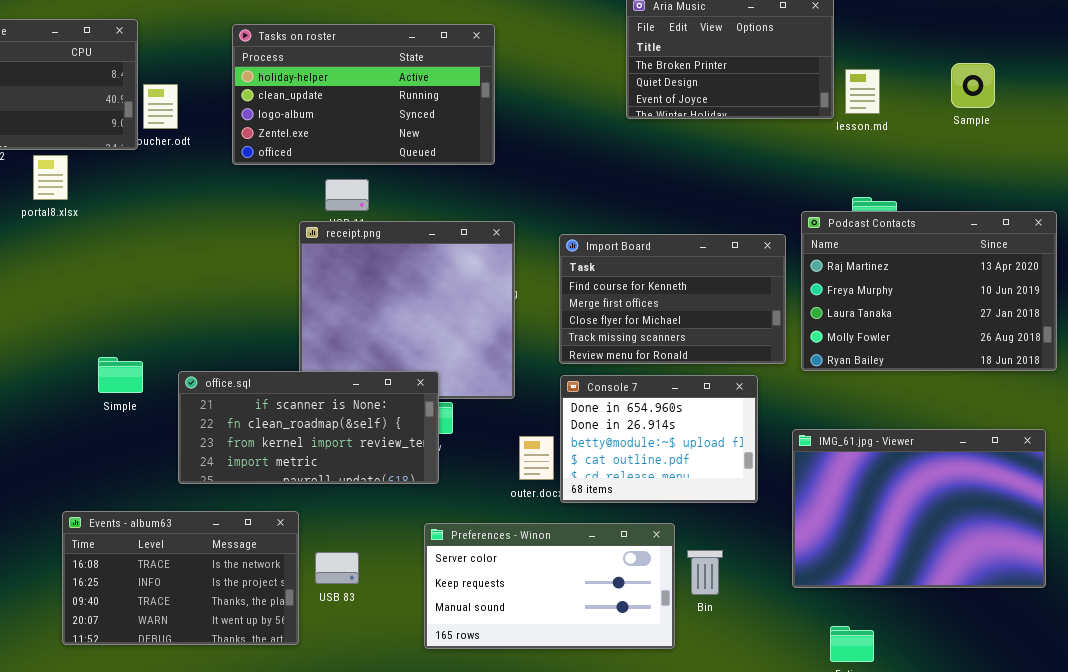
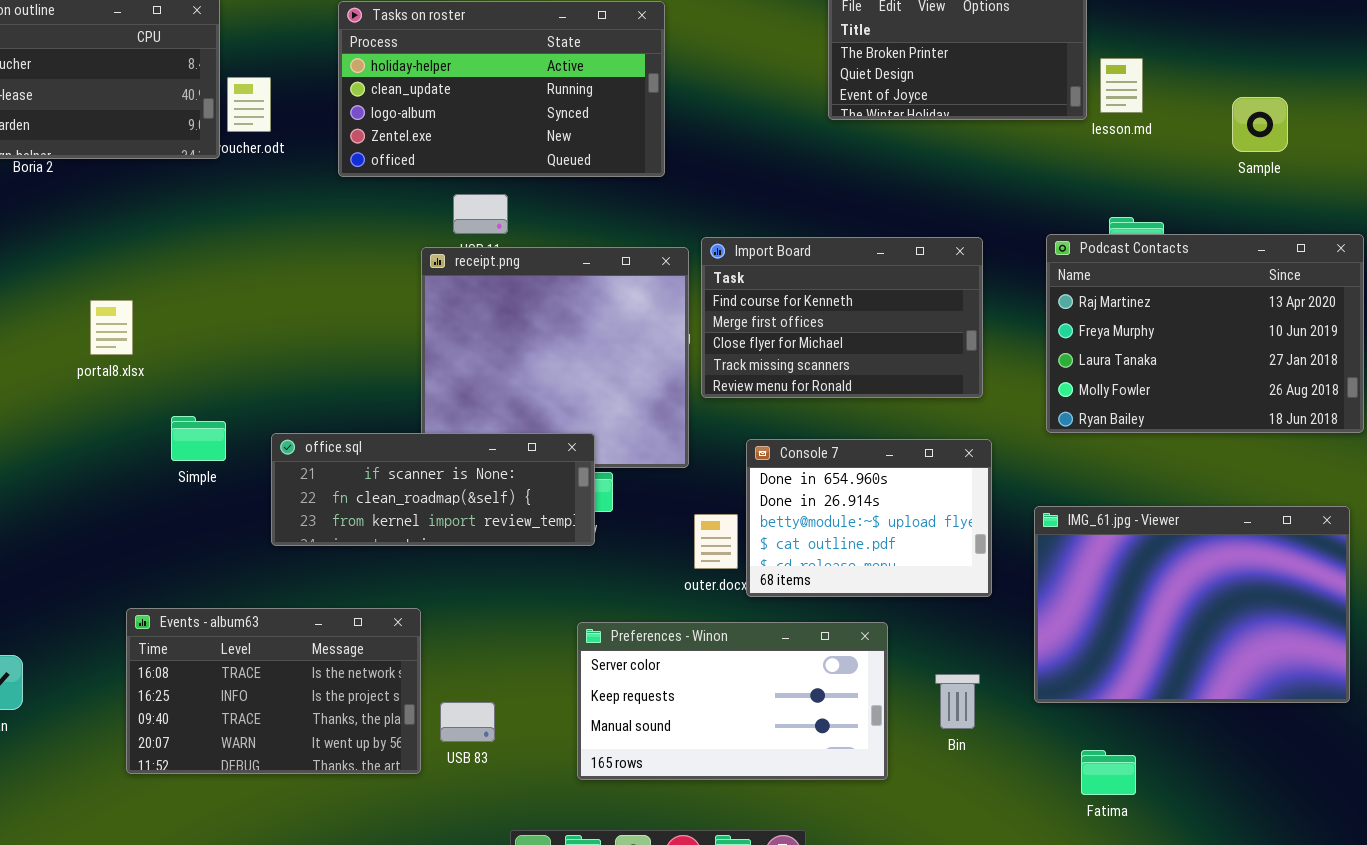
Sample: [951,63,995,108] -> [1232,97,1288,152], moved
portal8.xlsx: [33,155,68,200] -> [90,300,133,355], moved
Import Board: [559,234,786,364] -> [701,237,983,398], moved
office.sql: [178,371,439,484] -> [271,433,595,546], resized
Bin: [687,550,723,595] -> [935,674,980,729], moved
USB 83: [315,552,359,584] -> [440,702,495,742], moved

